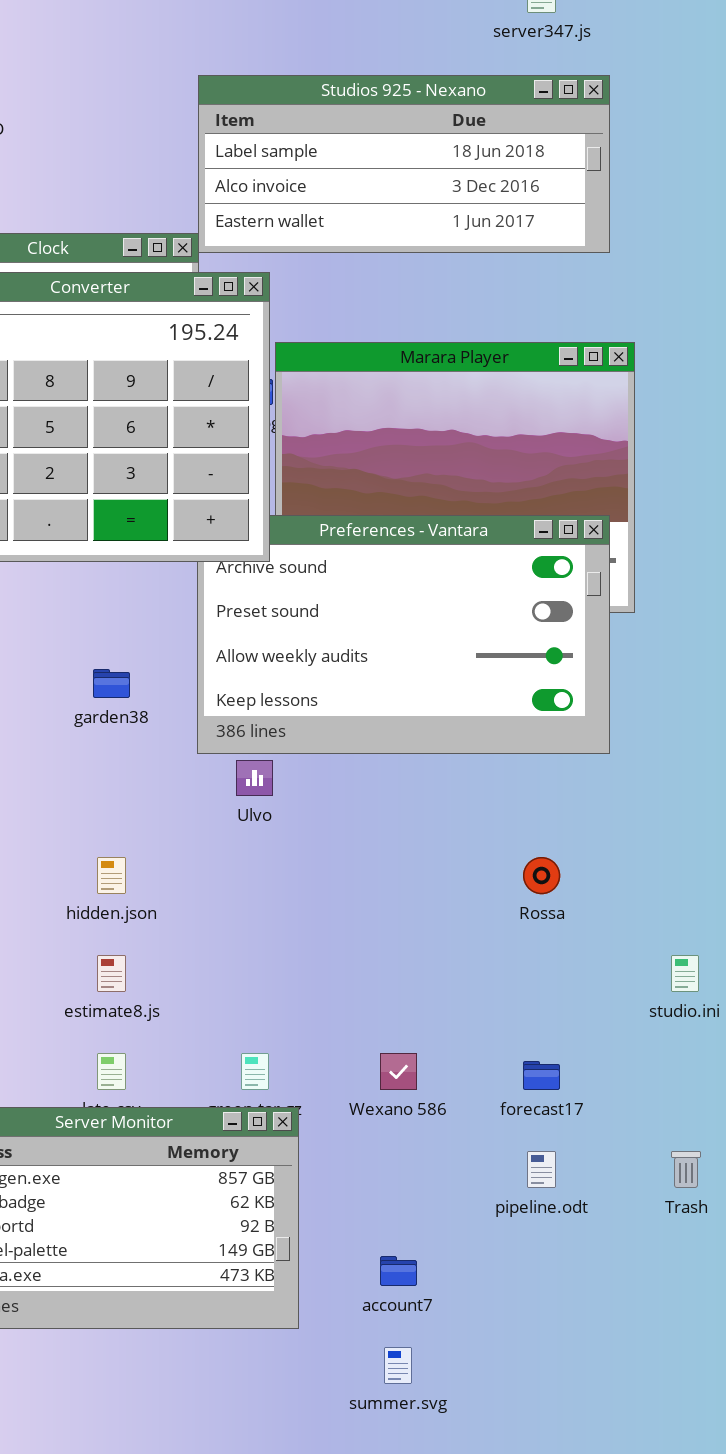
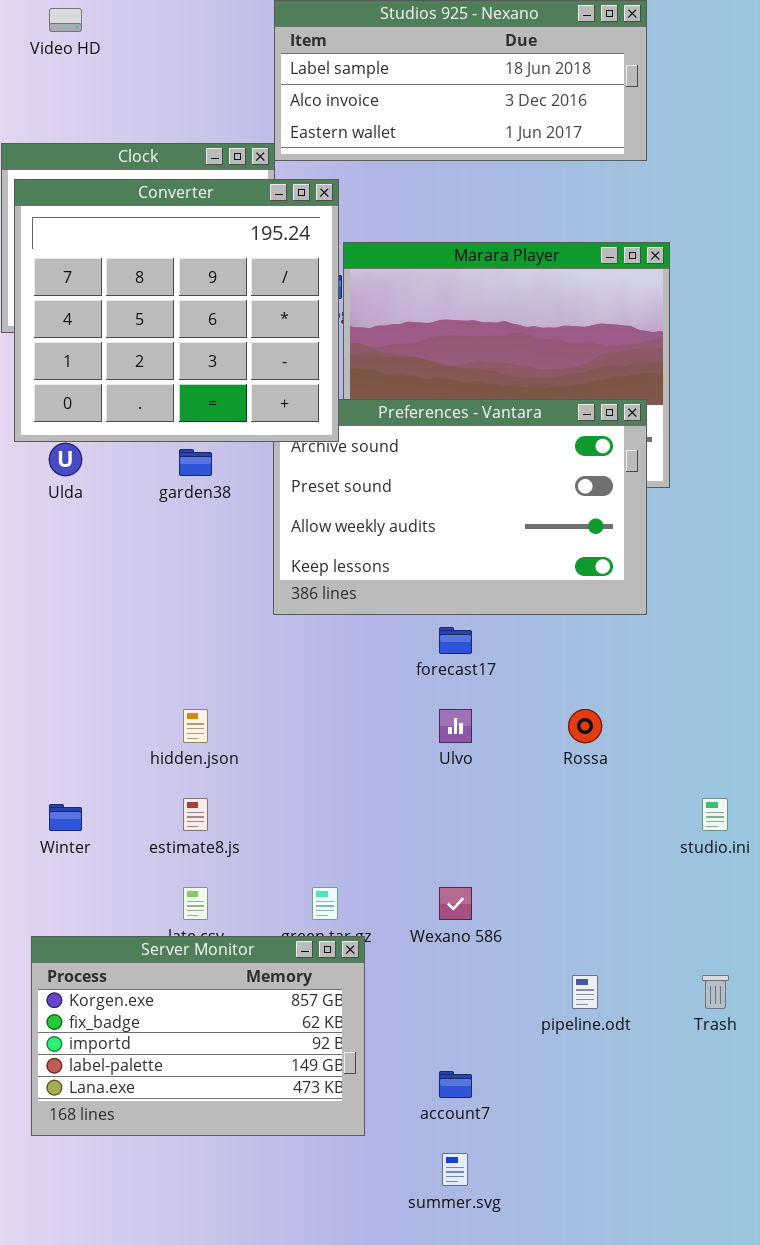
garden38: [93,669,130,698] -> [179,449,212,476], moved
Ulvo: [236,760,273,796] -> [439,709,472,743], moved
forecast17: [523,1061,560,1090] -> [439,627,472,654], moved

